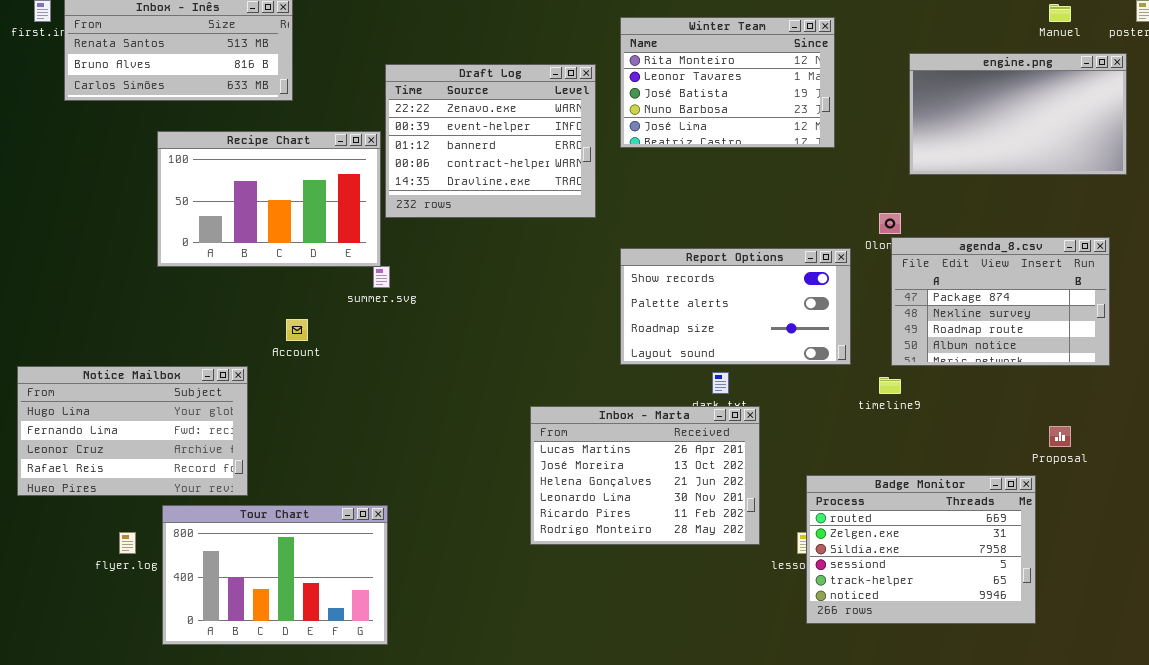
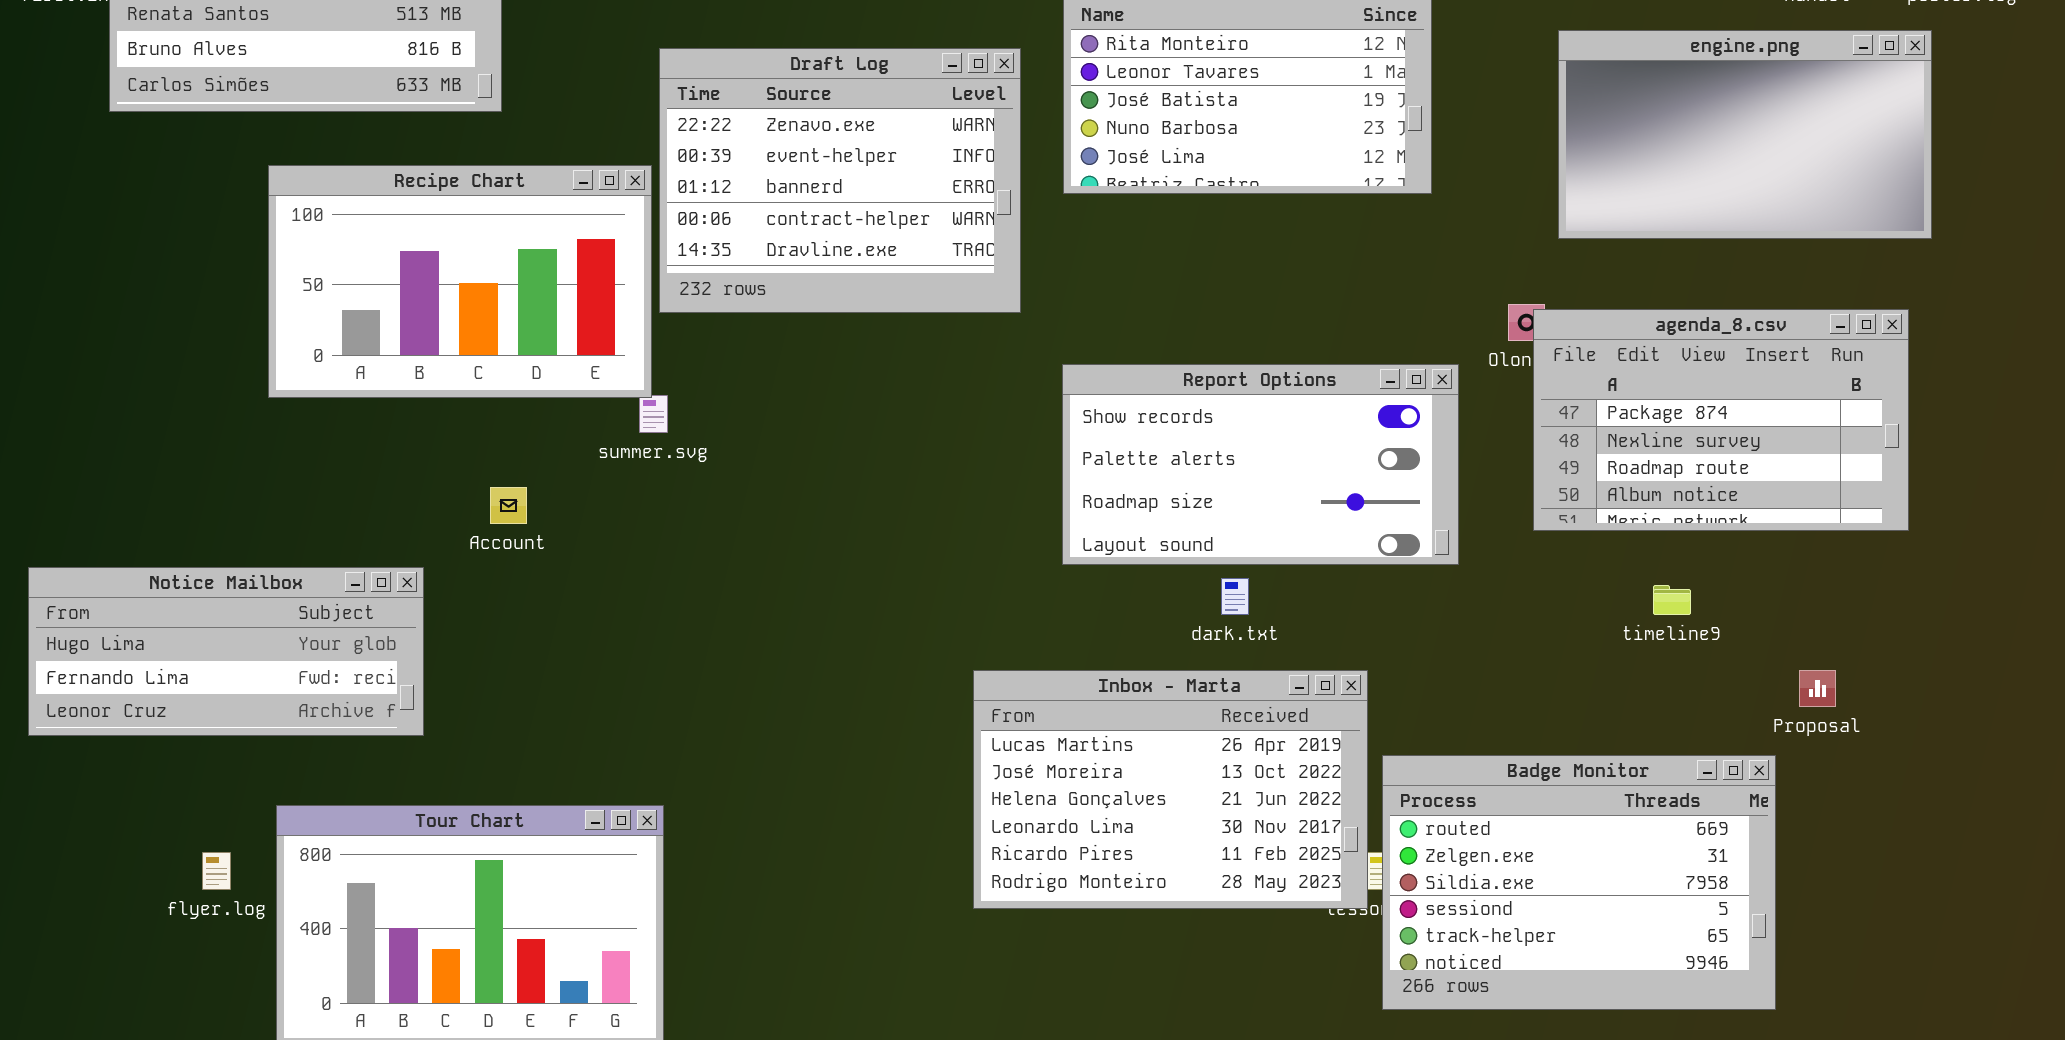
agenda_8.csv: [891,237,1110,366] -> [1533,309,1909,531], moved
Notice Mailbox: [17,366,248,496] -> [28,567,424,736], resized
timeline9: [879,377,901,394] -> [1653,585,1691,615], moved
Inbox - Marta: [530,406,760,545] -> [973,670,1368,909], moved

